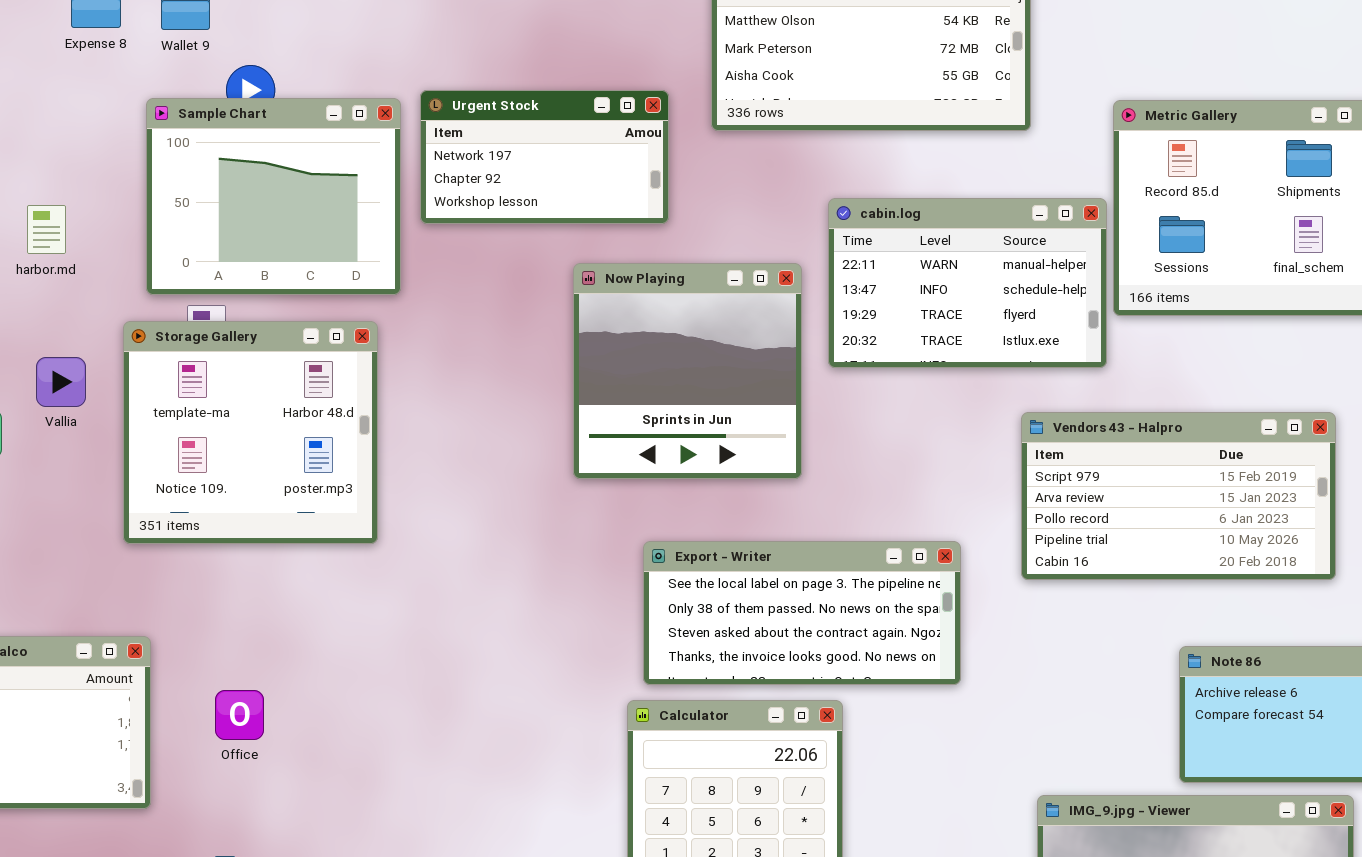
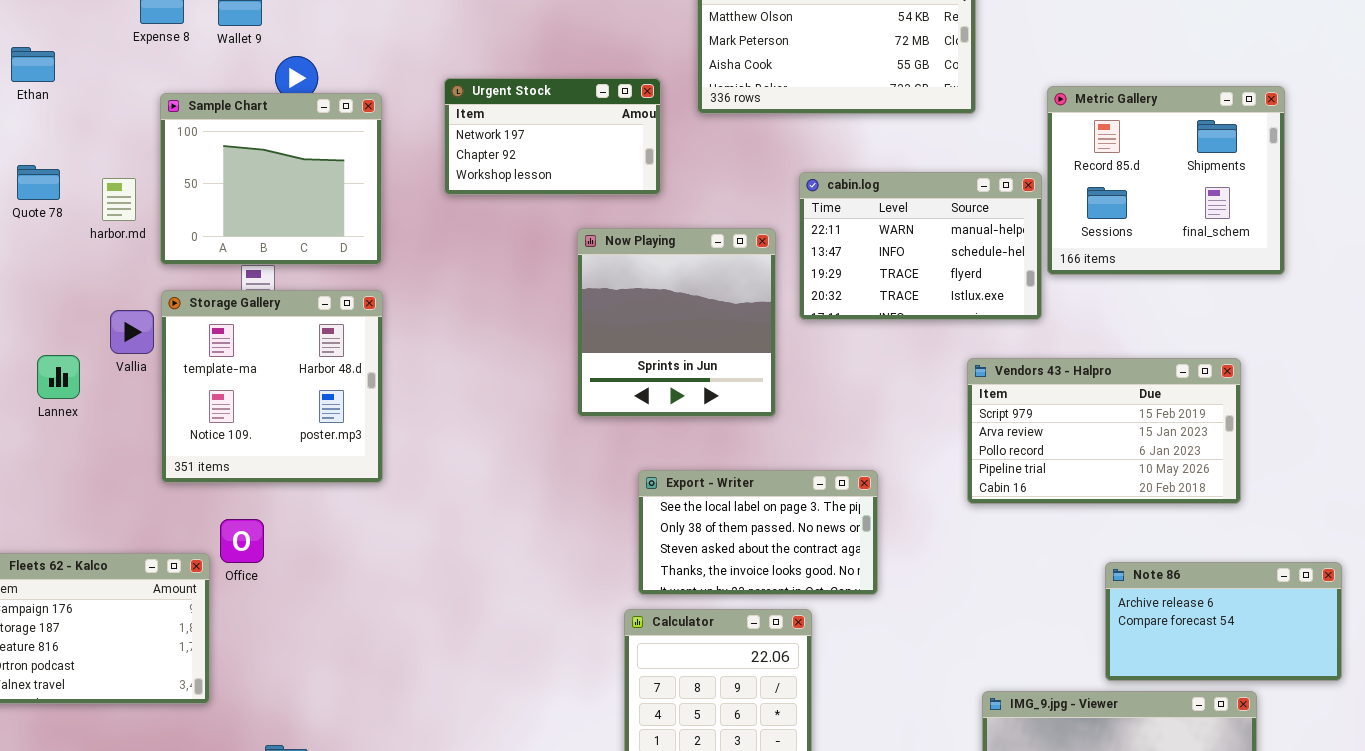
Sample Chart: [146,98,401,295] -> [160,93,382,265], moved
Storage Gallery: [123,321,378,544] -> [161,290,383,483], moved
Export - Writer: [643,541,961,685] -> [638,470,878,595], resized
Office: [215,690,264,740] -> [220,519,264,563], moved

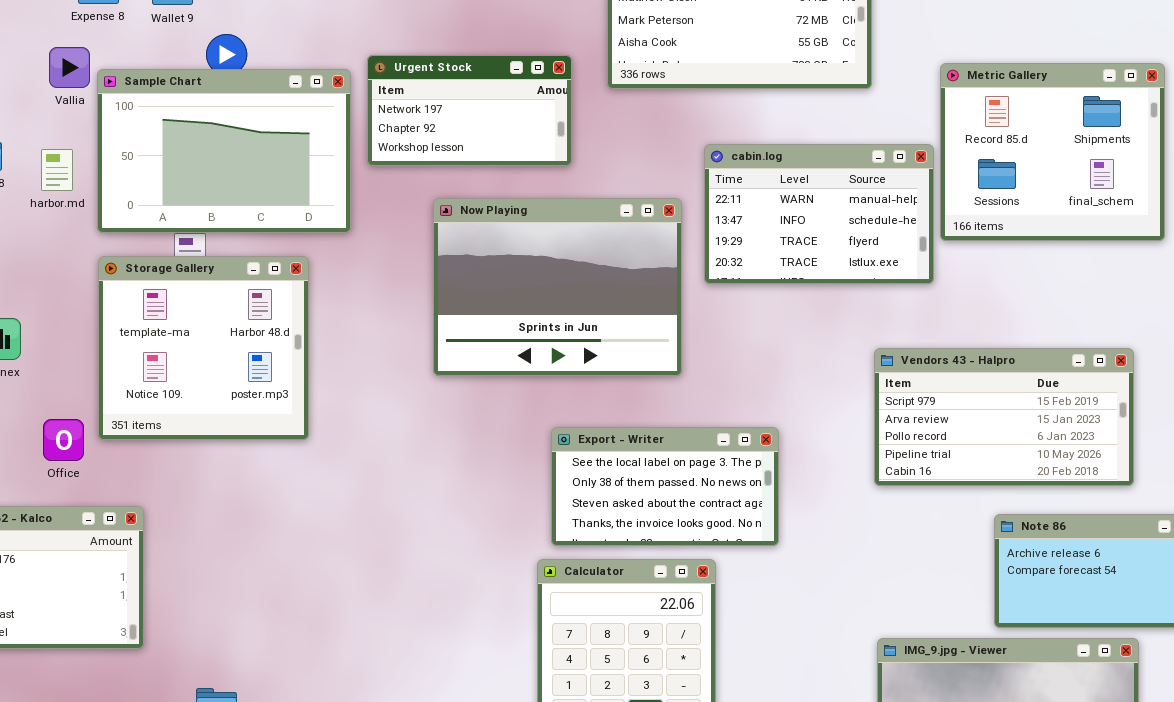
Sample Chart: [160,93,382,265] -> [97,69,351,233], resized
Now Playing: [577,228,776,417] -> [433,198,682,376], resized
Vallia: [110,310,154,354] -> [49,47,90,88], moved
Vendors 43 - Halpro: [967,358,1241,504] -> [874,348,1134,486], moved
Office: [220,519,264,563] -> [43,419,84,461], moved

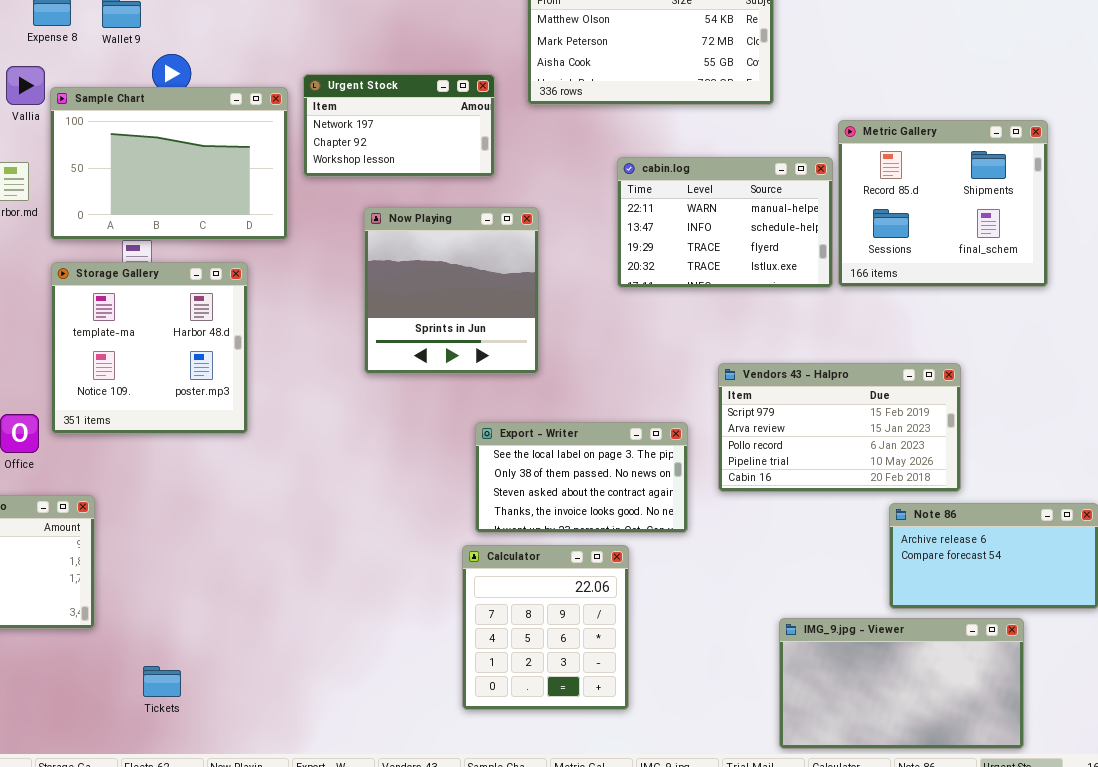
Metric Gallery: [940,63,1165,241] -> [838,120,1048,287], moved
Now Playing: [433,198,682,376] -> [364,207,539,374], resized
Vendors 43 - Halpro: [874,348,1134,486] -> [718,363,961,492], moved

